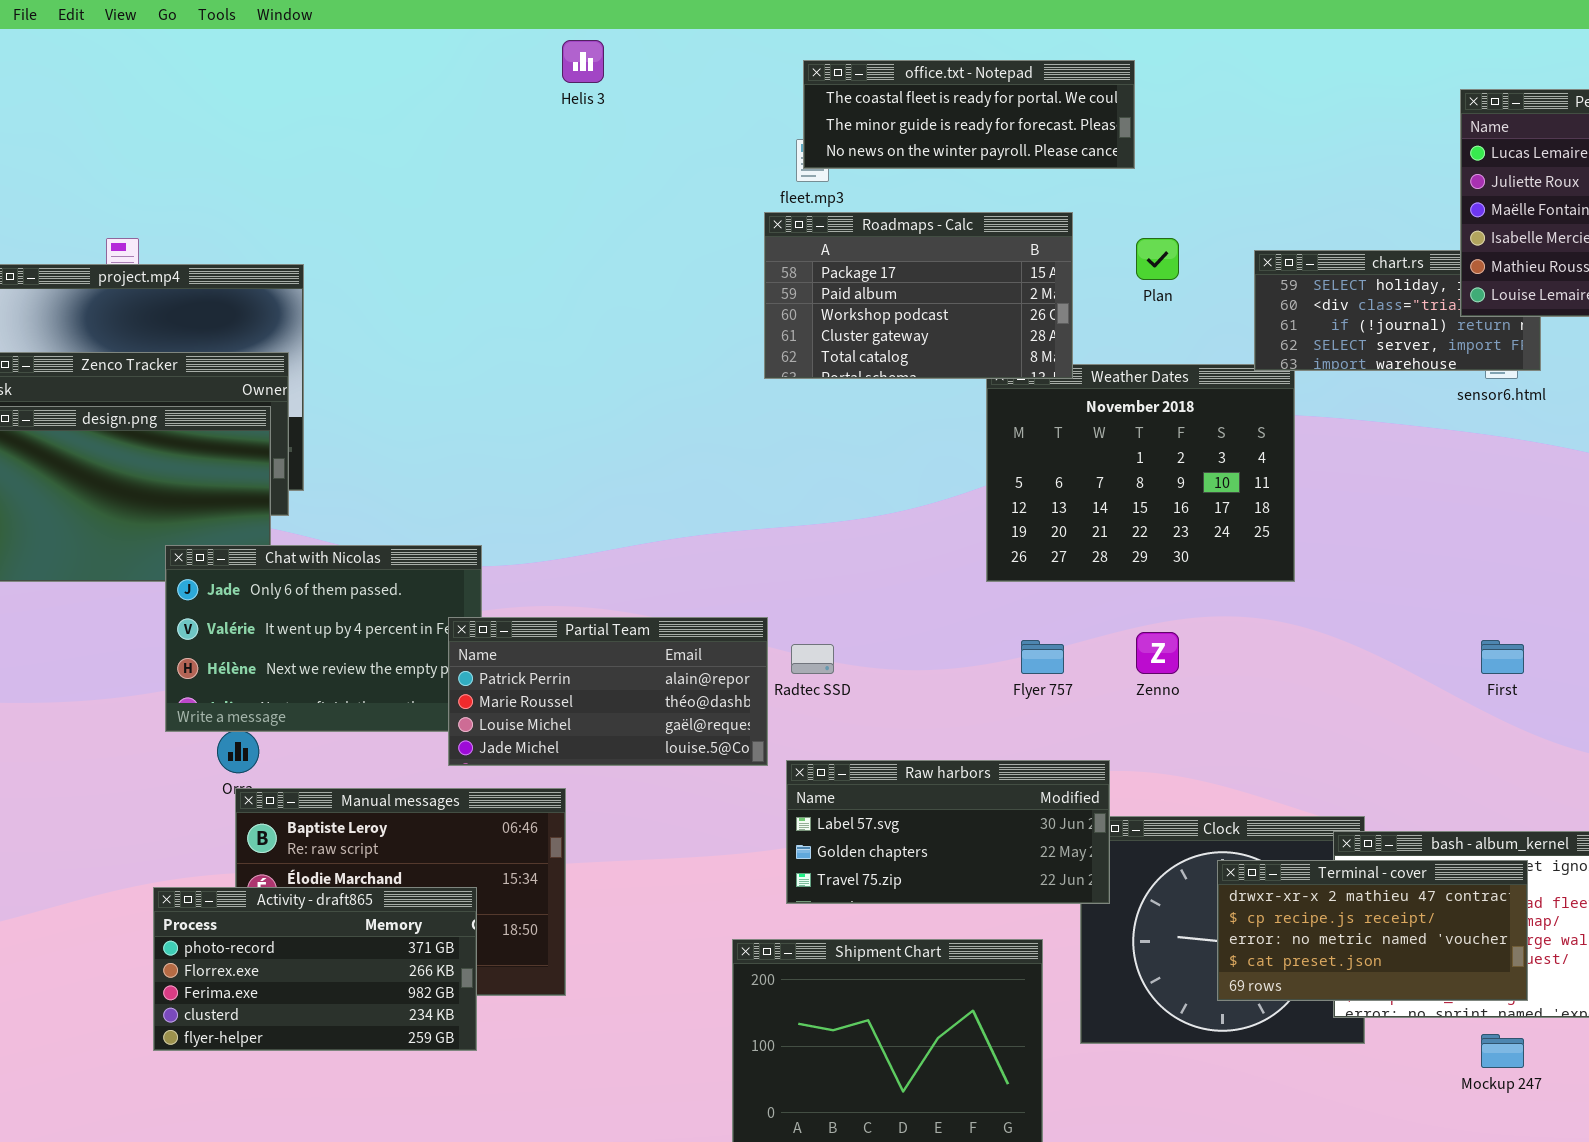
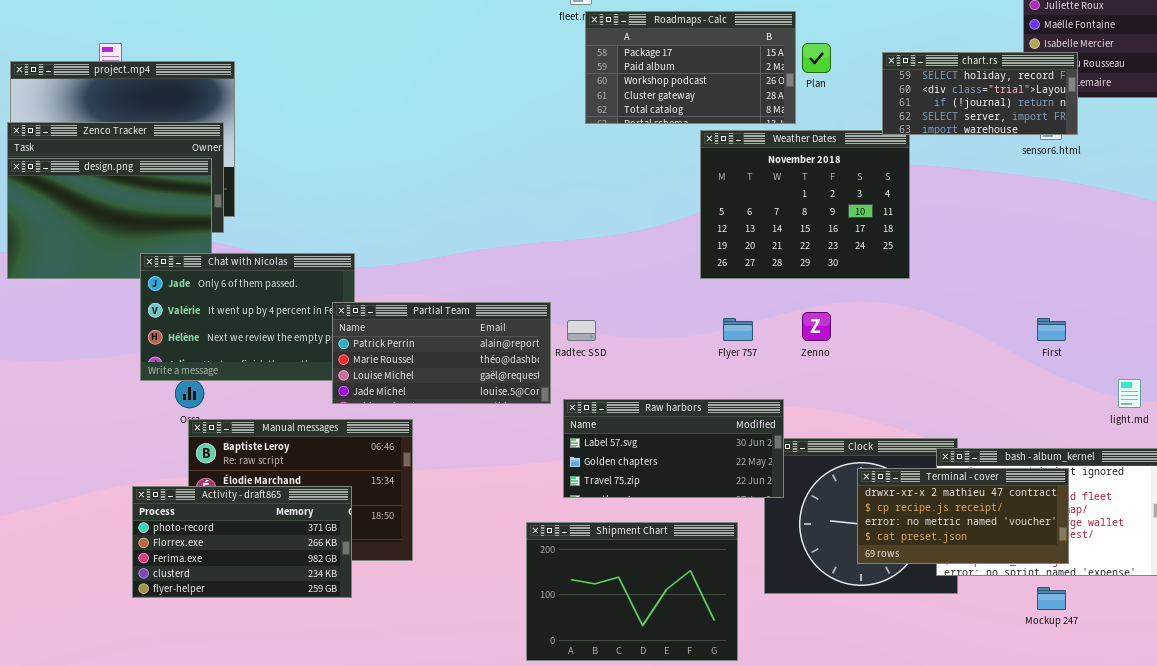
Roadmaps - Calc: [764,212,1073,379] -> [585,11,796,124], moved
chart.rs: [1254,250,1541,371] -> [882,52,1078,135], raised

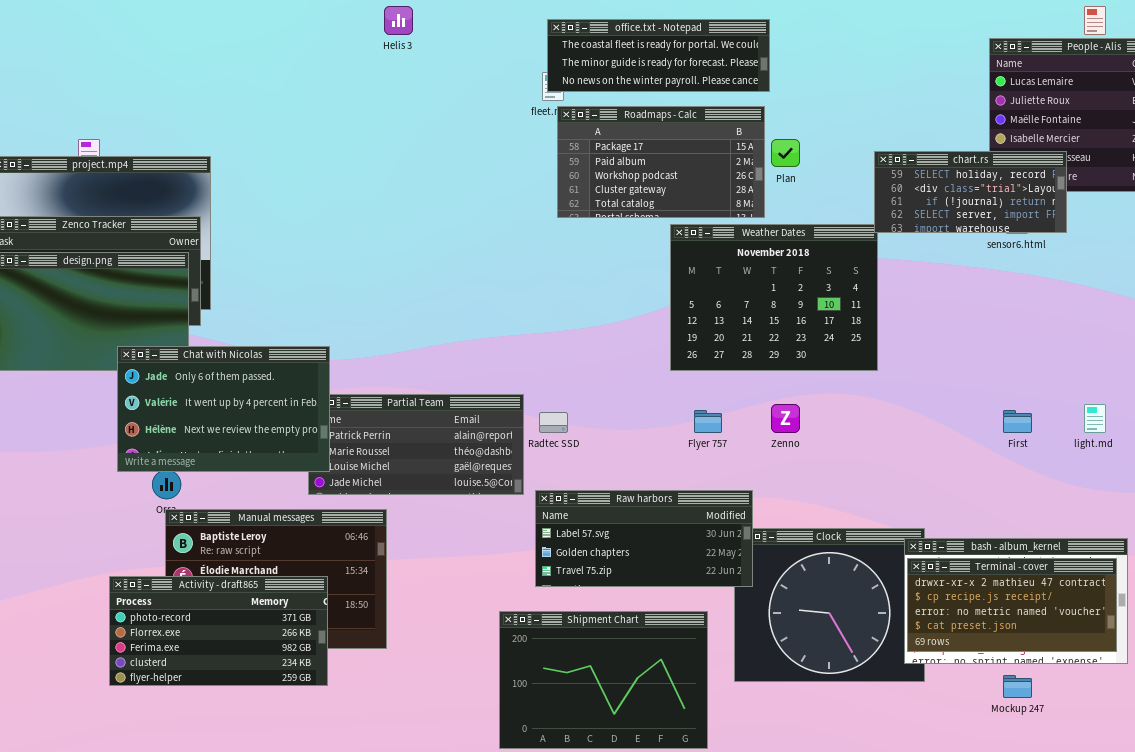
chart.rs: [882,52,1078,135] -> [874,151,1067,233], moved
Chat with Nicolas: [140,253,355,381] -> [117,346,330,472], raised
light.md: [1118,379,1141,408] -> [1084,404,1106,433], moved
Terminal - cover: [857,468,1069,564] -> [907,558,1117,652], moved

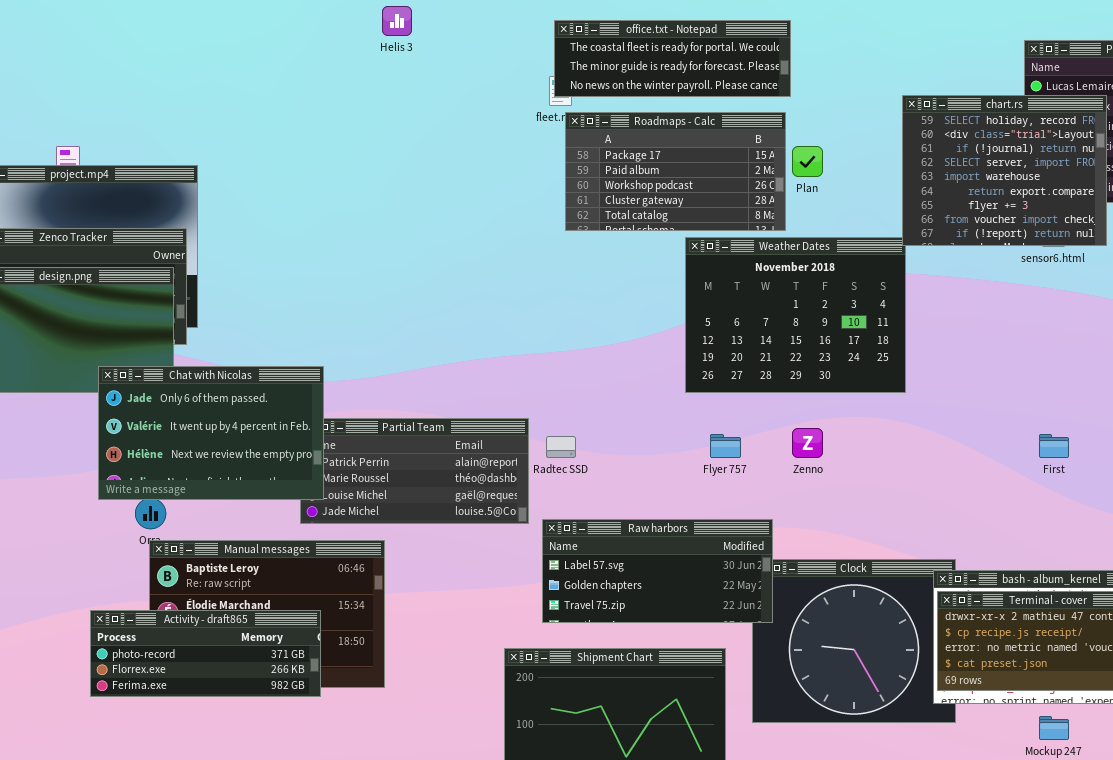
chart.rs: [874,151,1067,233] -> [902,95,1107,246], resized
Activity - draft865: [109,576,328,686] -> [90,610,321,697], resized

